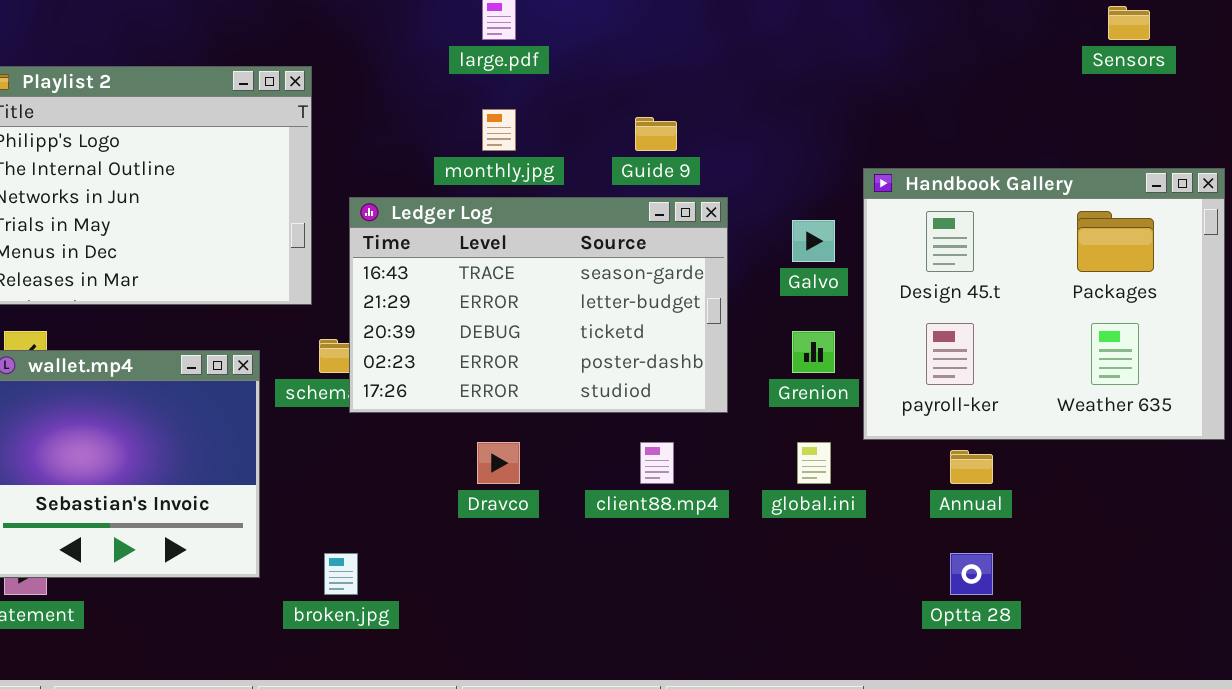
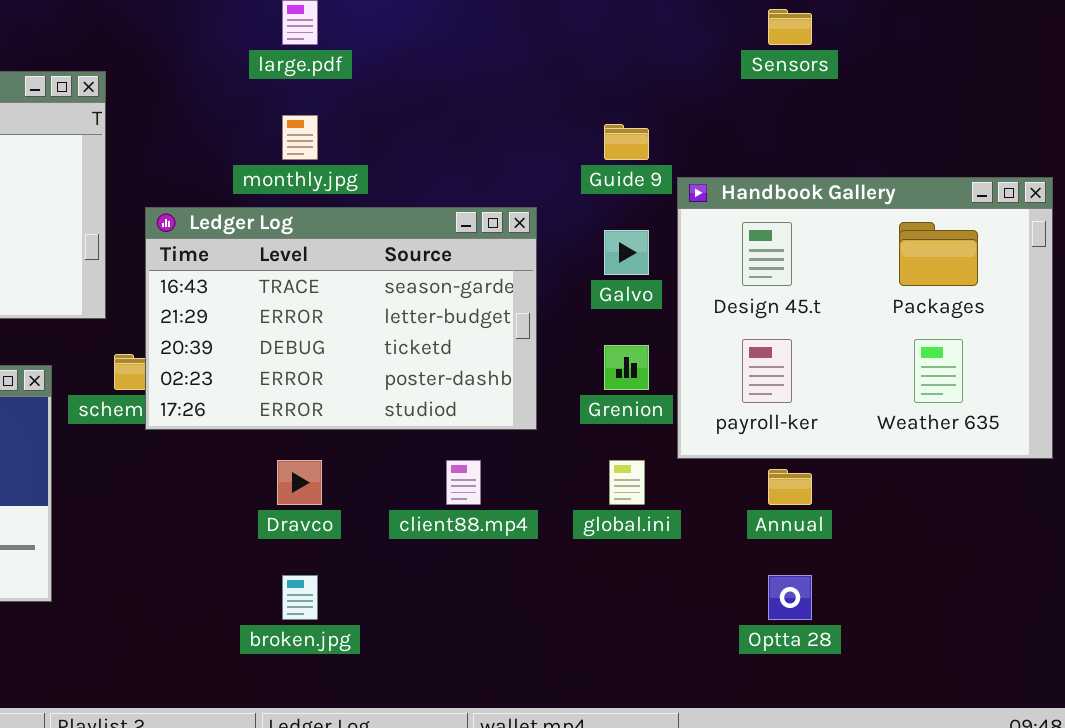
Sensors: [1108,6,1150,40] -> [768,9,812,45], moved
Guide 9: [635,117,677,151] -> [604,124,649,160], moved
broken.jpg: [324,553,358,595] -> [282,575,318,620], moved

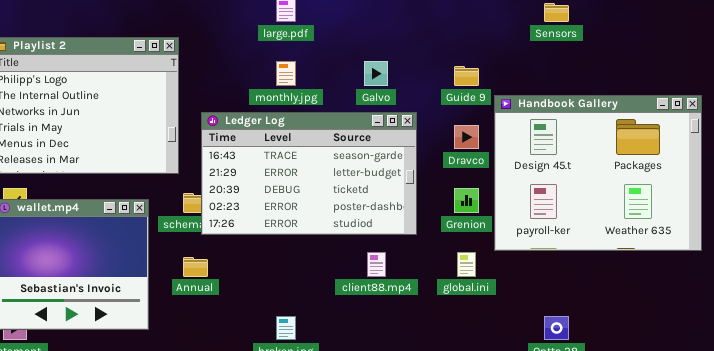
Galvo: [604,230,649,275] -> [364,61,388,86], moved
Dravco: [277,460,322,505] -> [454,125,479,149], moved
Annual: [768,469,812,505] -> [183,257,208,277], moved

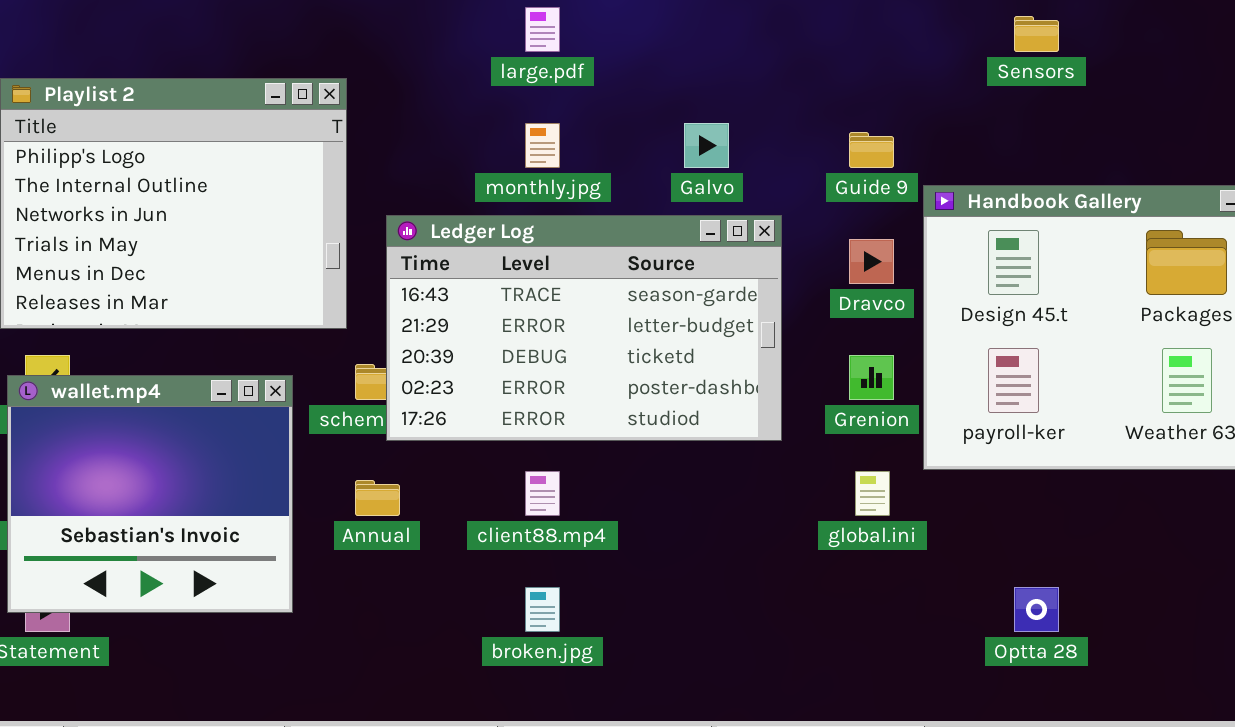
client88.mp4: [367,252,386,277] -> [525,471,560,516], moved

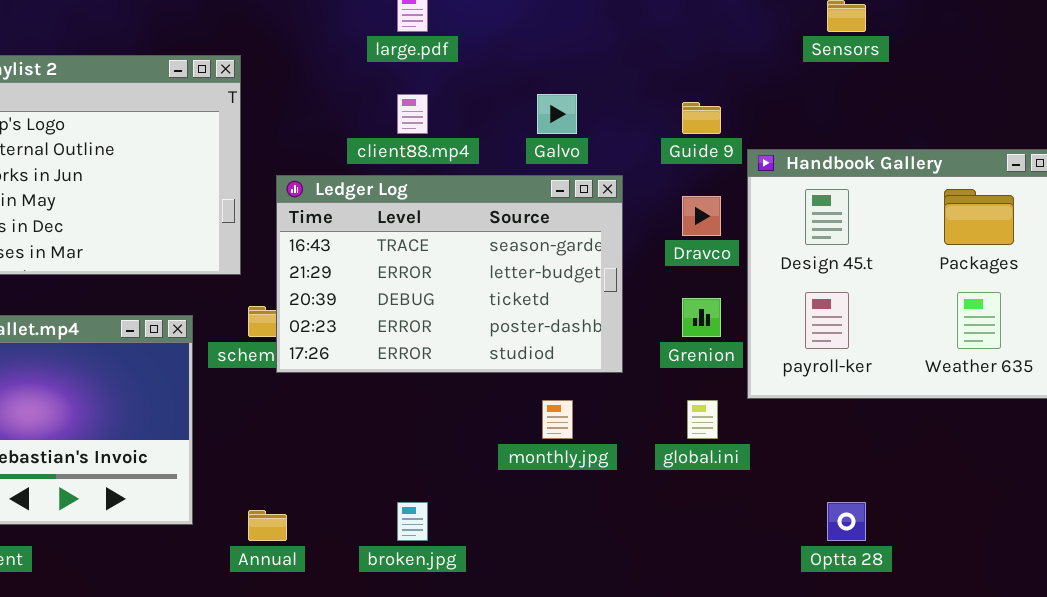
monthly.jpg: [525,123,560,168] -> [542,400,573,439], moved
client88.mp4: [525,471,560,516] -> [397,94,428,134], moved
Annual: [355,480,400,516] -> [248,510,287,541], moved

